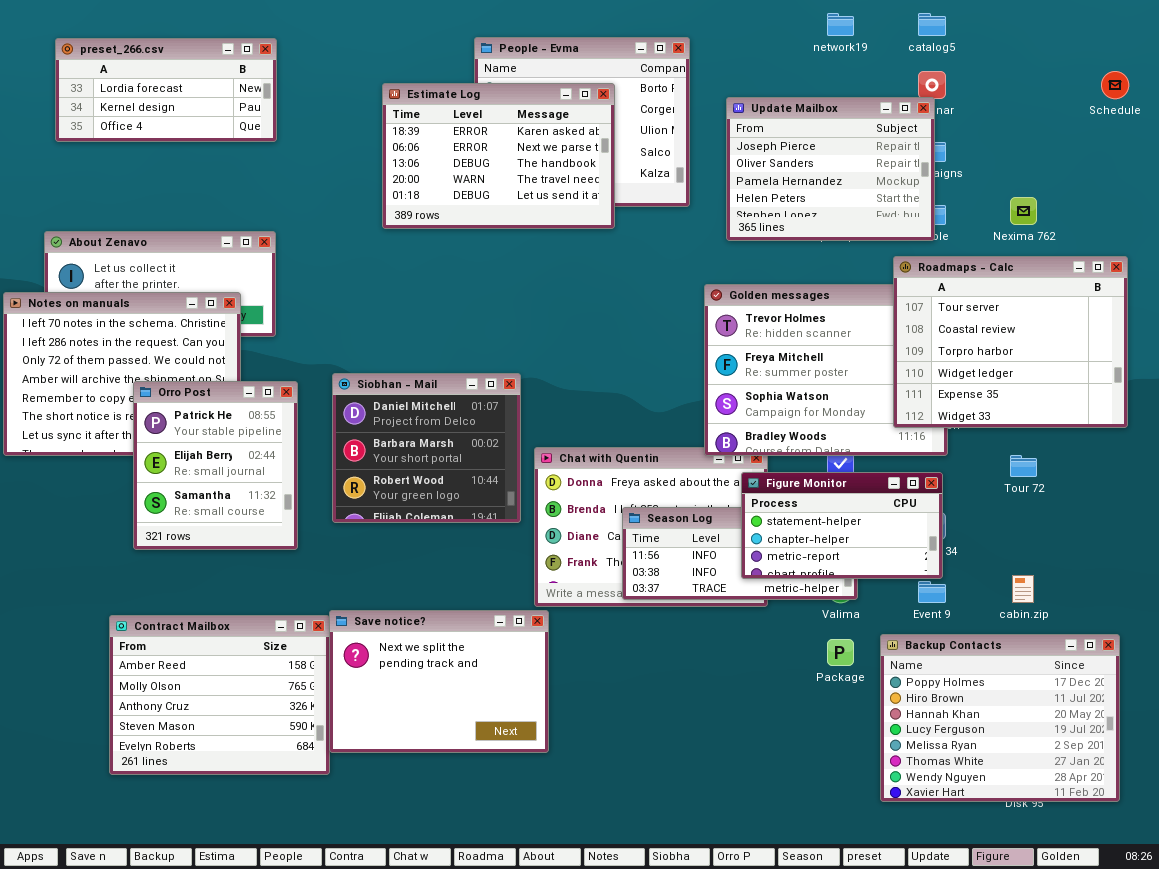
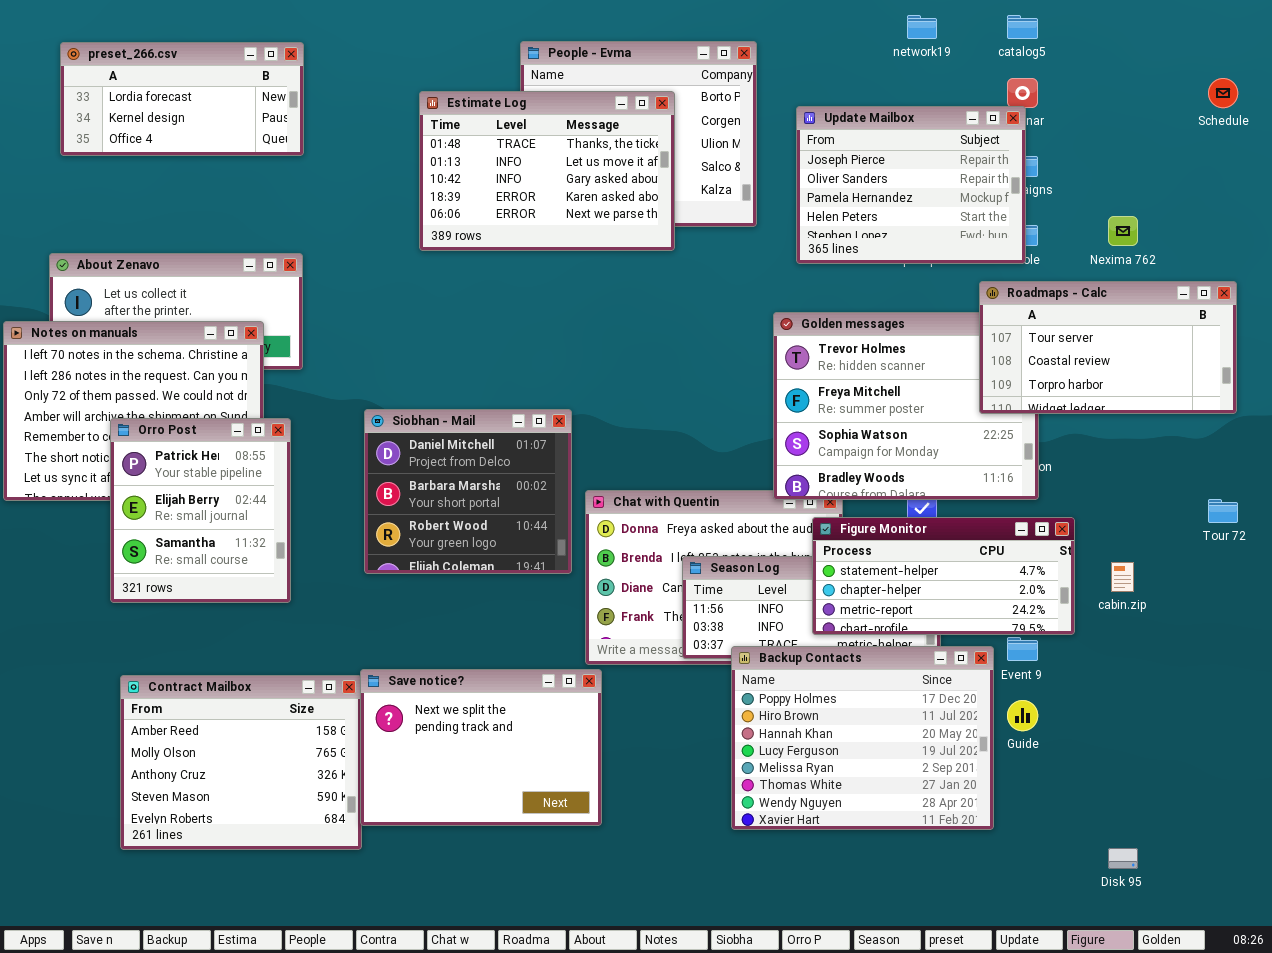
Estimate Log: [382,83,615,229] -> [419,91,675,251], scrolled up 3 rows
Roadmaps - Calc: [893,256,1128,428] -> [979,281,1237,414], resized
Orro Post: [133,381,298,550] -> [110,418,291,603], moved
Tour 72: [1010,455,1037,477] -> [1208,499,1238,523], moved
Figure Monitor: [741,472,943,579] -> [812,517,1075,635], resized
cabin.zip: [1012,575,1034,603] -> [1111,562,1134,592], moved
Backup Contacts: [880,634,1120,802] -> [731,646,994,830], moved

